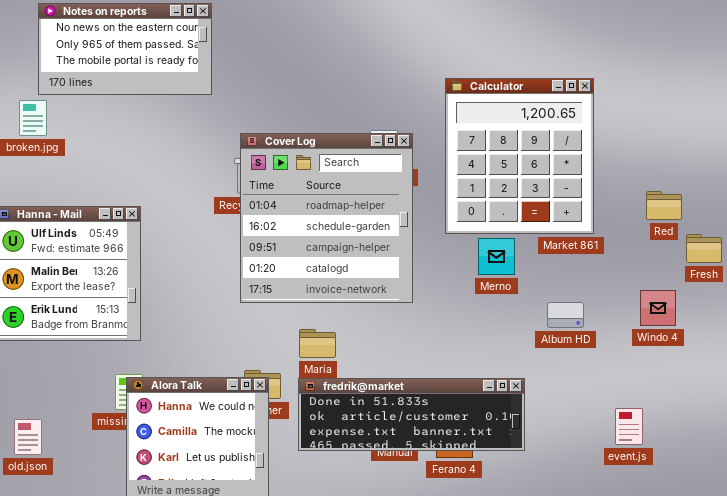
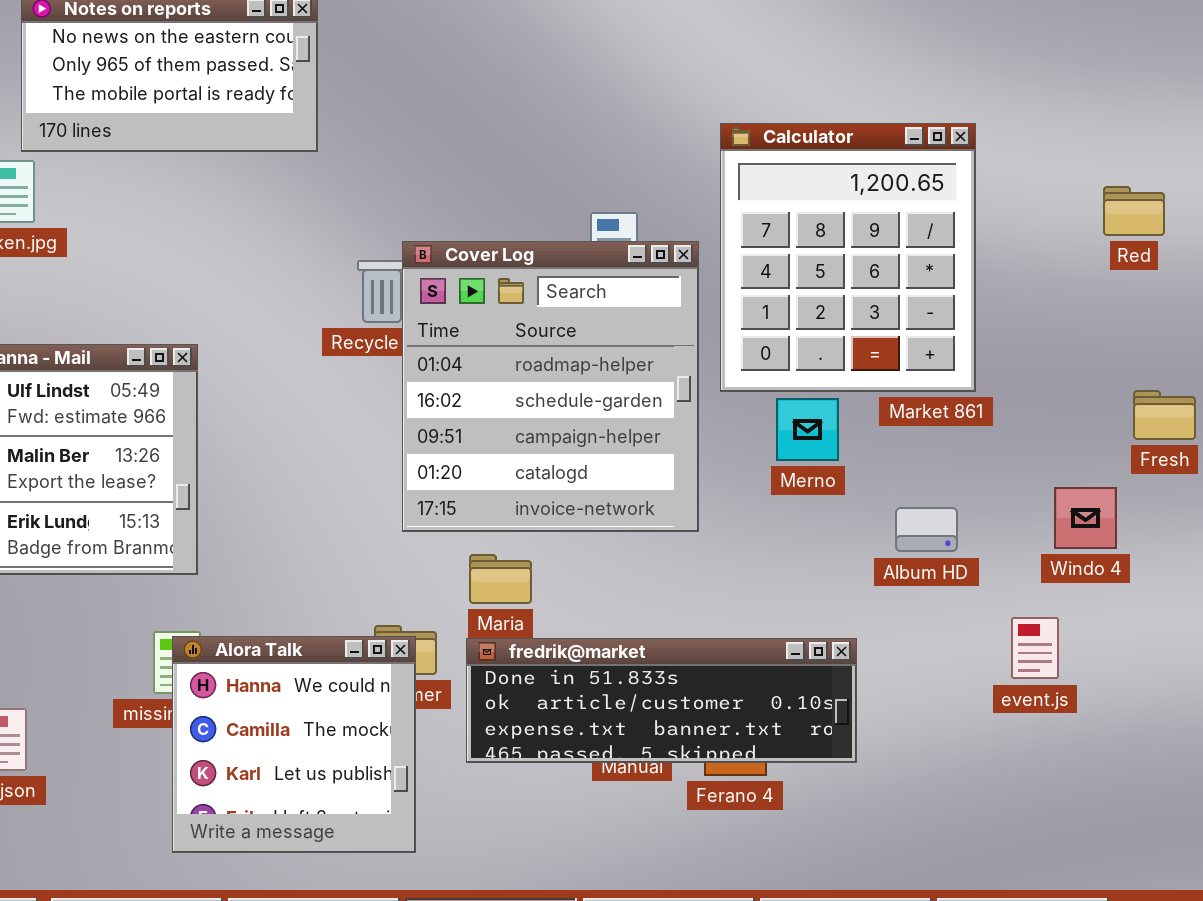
Cover Log: [240,133,413,303] -> [402,241,699,532], moved
Red: [646,191,682,220] -> [1103,186,1165,236], moved
event.js: [615,408,643,445] -> [1011,617,1059,679], moved

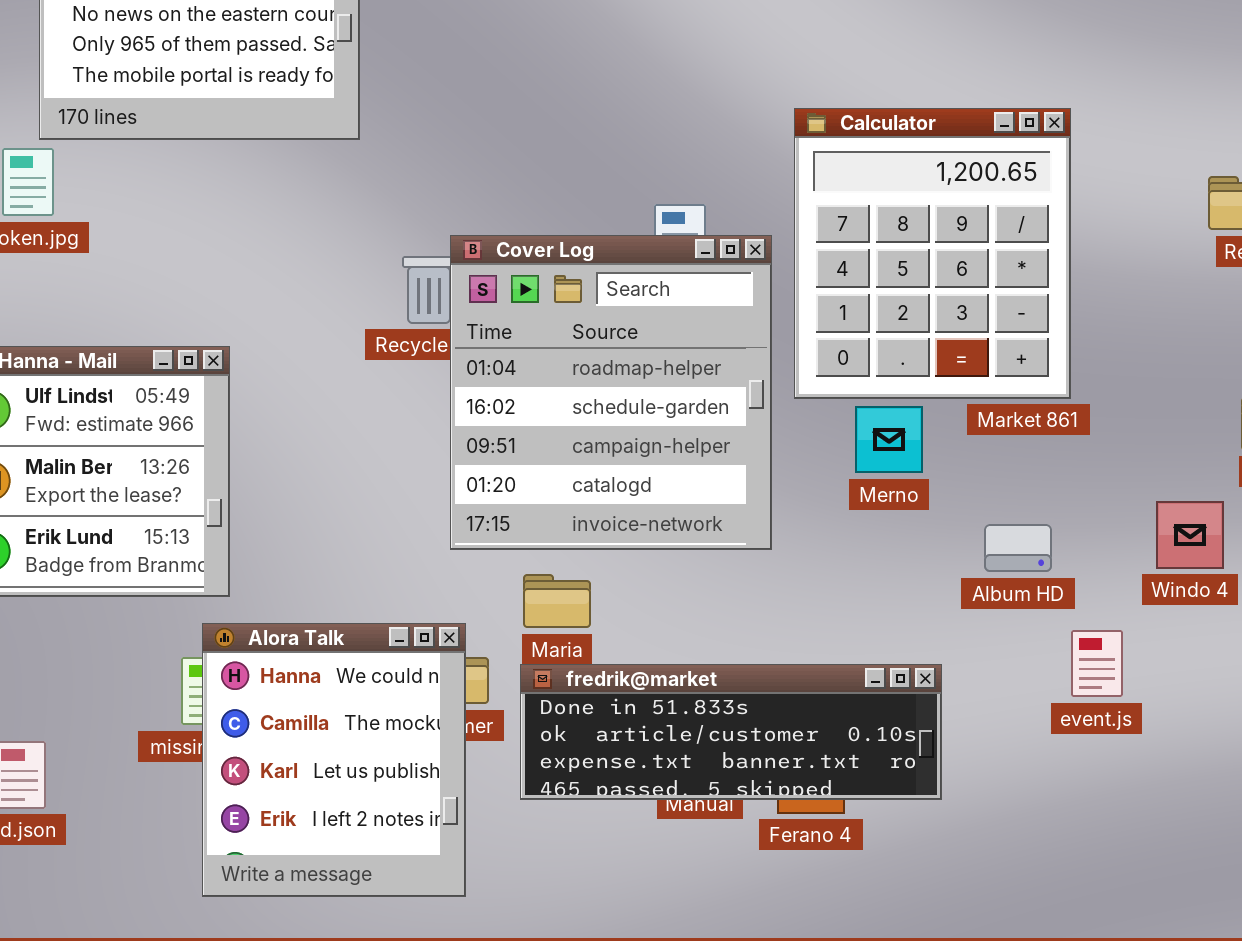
event.js: [1011,617,1059,679] -> [1071,630,1123,697], moved
Alora Talk: [172,636,416,853] -> [202,623,466,897], resized

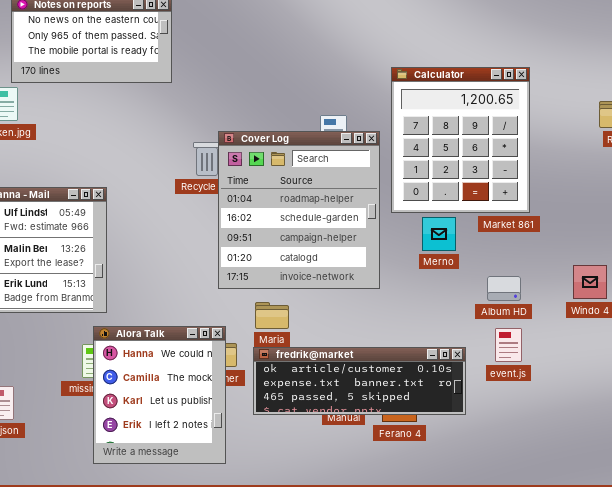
event.js: [1071,630,1123,697] -> [495,328,522,362], moved
fredrik@market: [520,664,942,800] -> [253,347,466,415], scrolled down 1 row

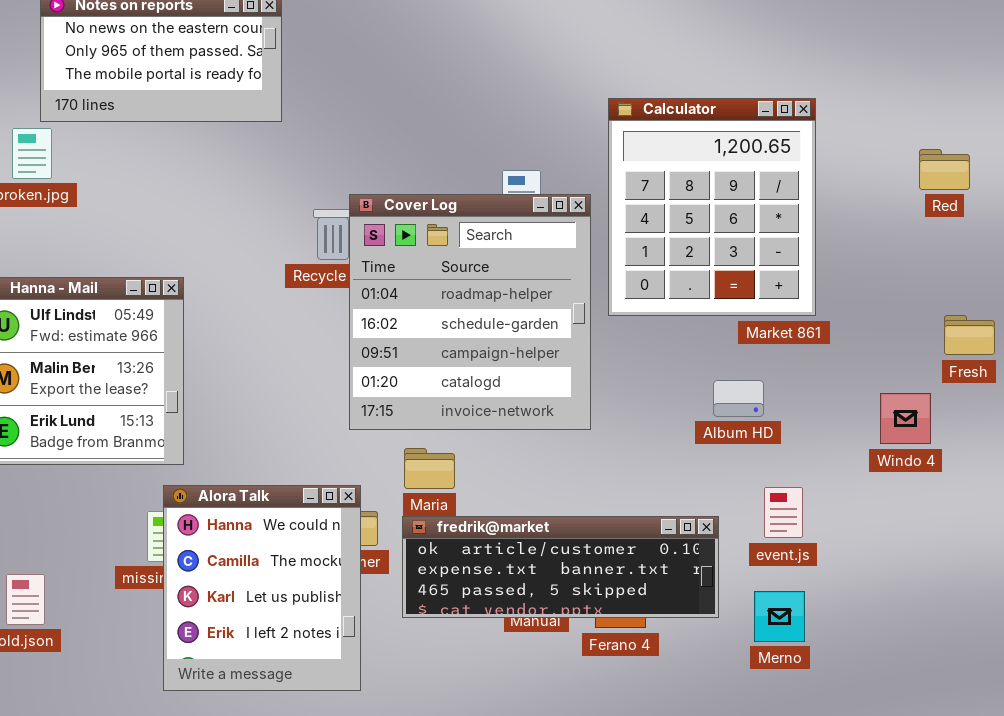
Merno: [422,217,456,251] -> [754,591,805,642], moved
Album HD: [487,276,521,301] -> [713,380,764,417], moved

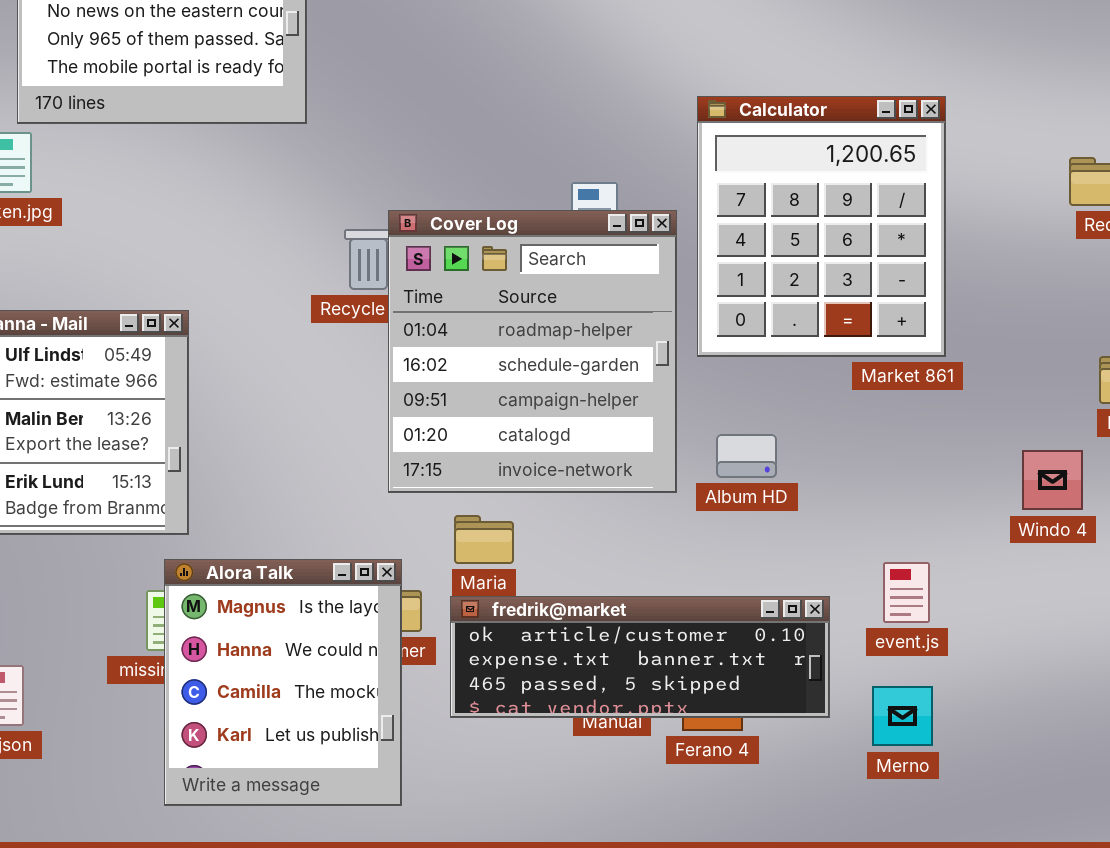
Album HD: [713,380,764,417] -> [716,434,777,478], moved
Alora Talk: [163,485,361,691] -> [164,559,402,806], scrolled up 1 row

